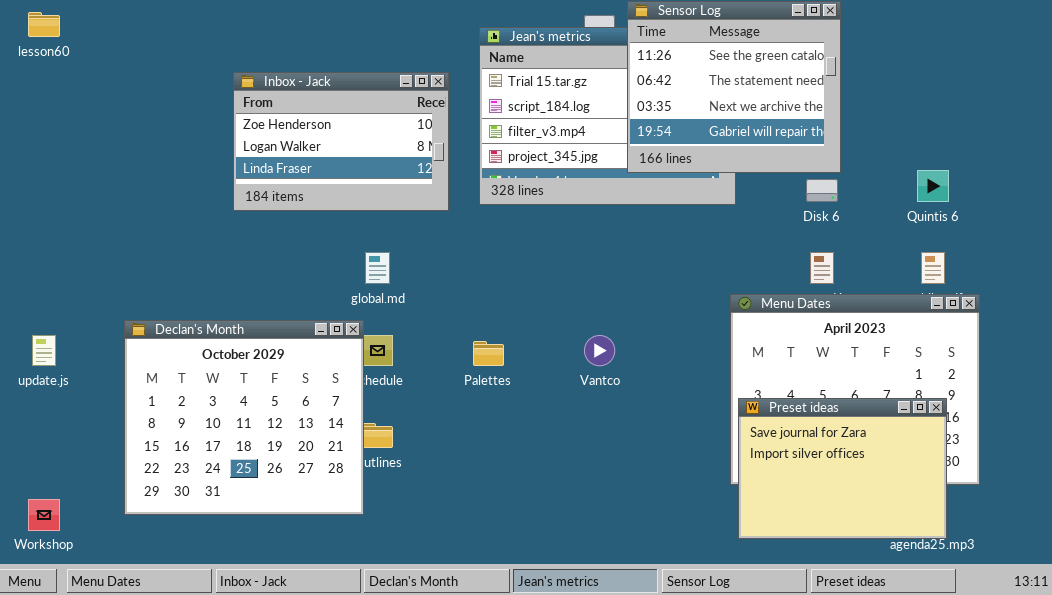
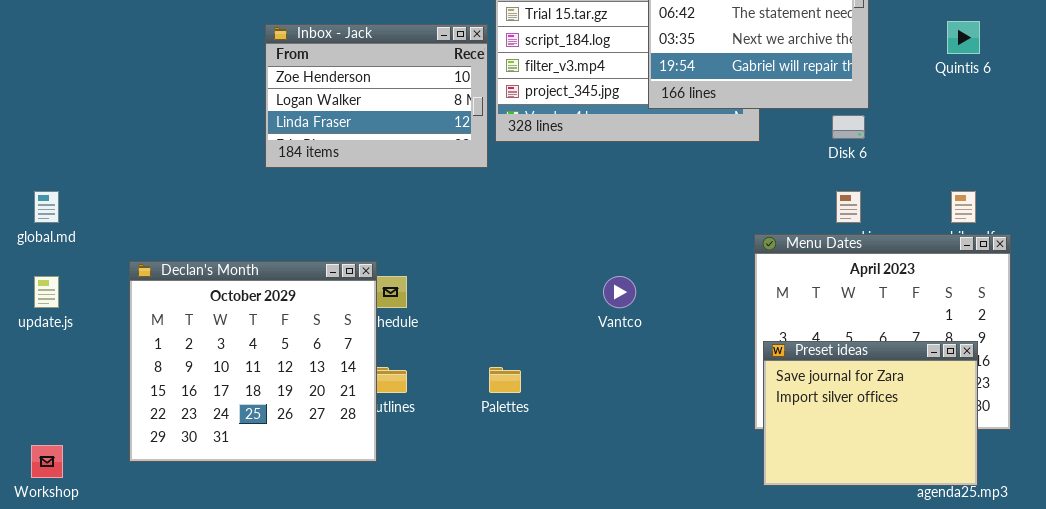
Inbox - Jack: [233,72,449,211] -> [265,24,488,168], moved
Quintis 6: [917,170,949,202] -> [947,21,980,54], moved
global.md: [365,252,390,284] -> [34,191,59,223], moved
Palettes: [473,341,504,366] -> [489,367,521,393], moved

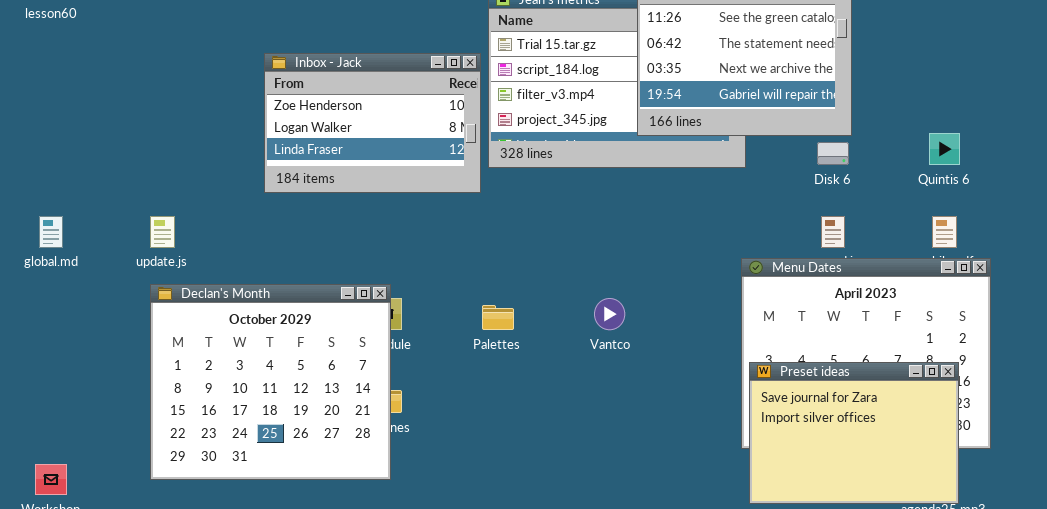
Quintis 6: [947,21,980,54] -> [929,133,960,165], moved
Declan's Month: [129,261,377,462] -> [150,284,391,480], moved
update.js: [34,276,59,308] -> [150,216,175,248], moved
Palettes: [489,367,521,393] -> [482,305,514,330], moved

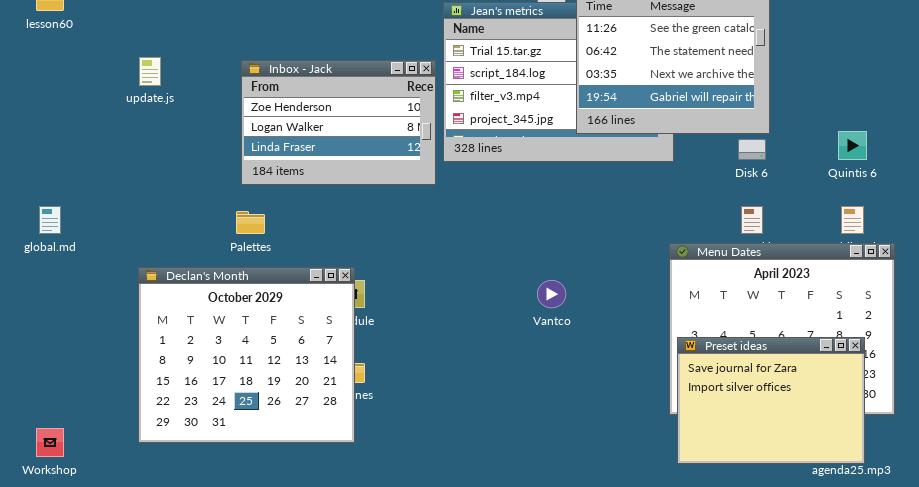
update.js: [150,216,175,248] -> [139,57,161,86], moved
Palettes: [482,305,514,330] -> [236,211,265,234], moved

